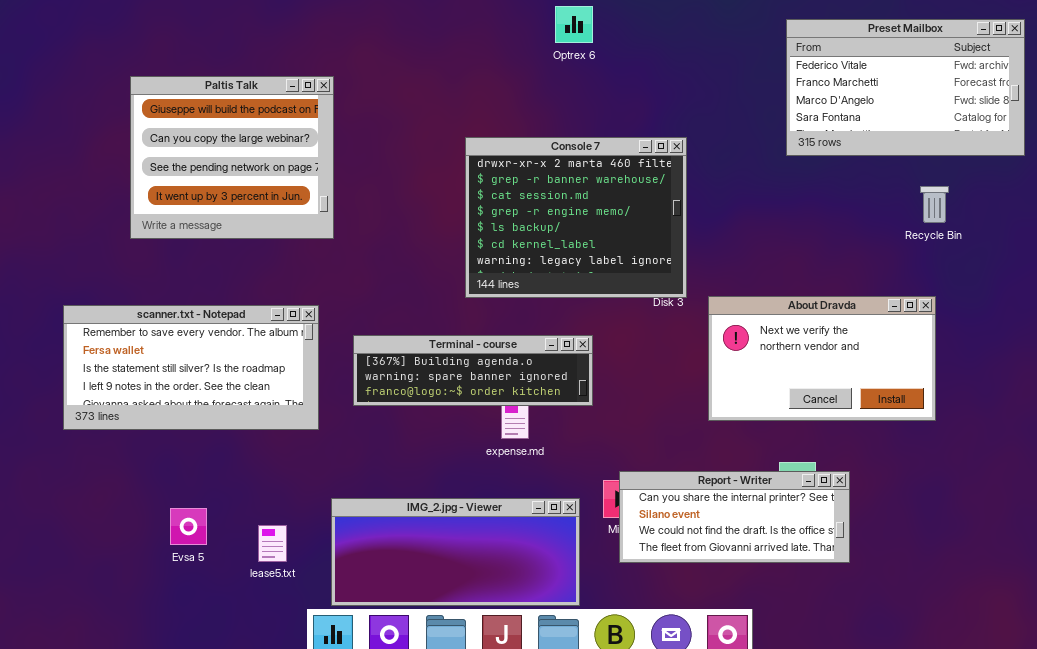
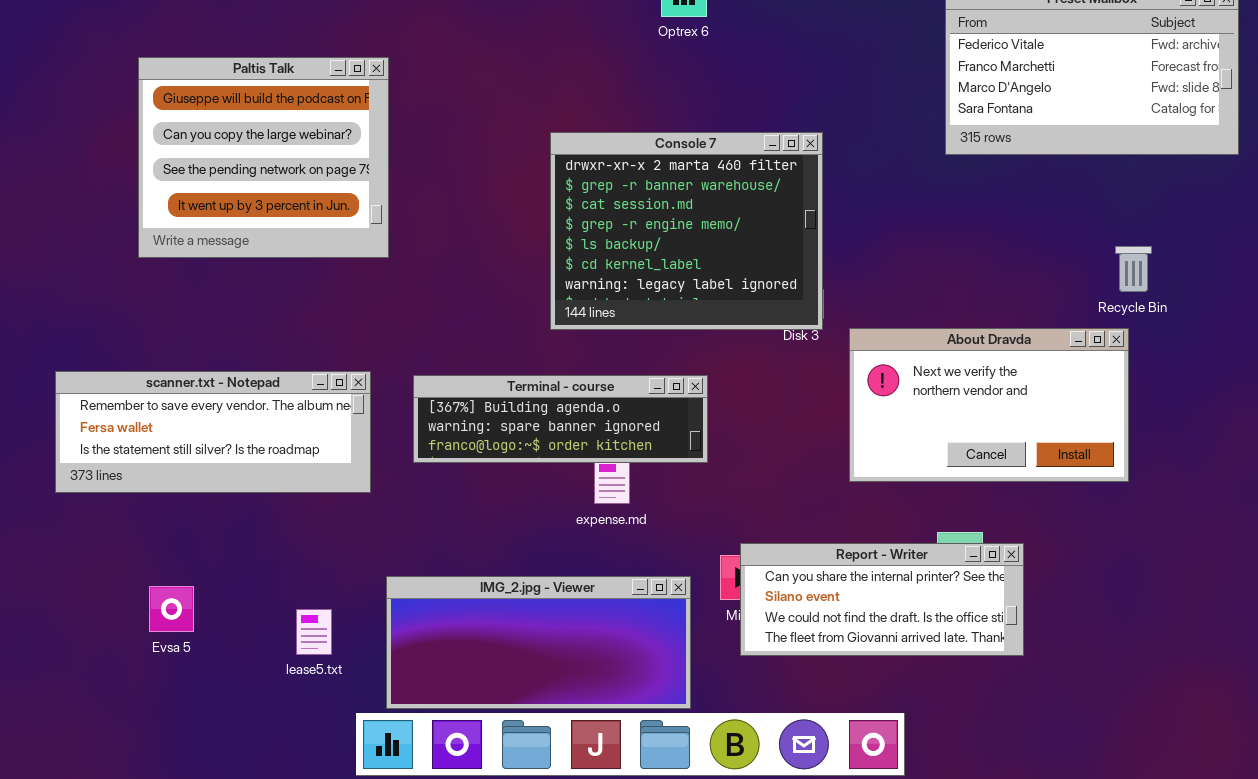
Recycle Bin: [920,186,949,223] -> [1115,246,1152,292], moved
scanner.txt - Notepad: [63,305,319,430] -> [55,371,371,493], resized
Evsa 5: [170,508,207,545] -> [149,586,194,632], moved

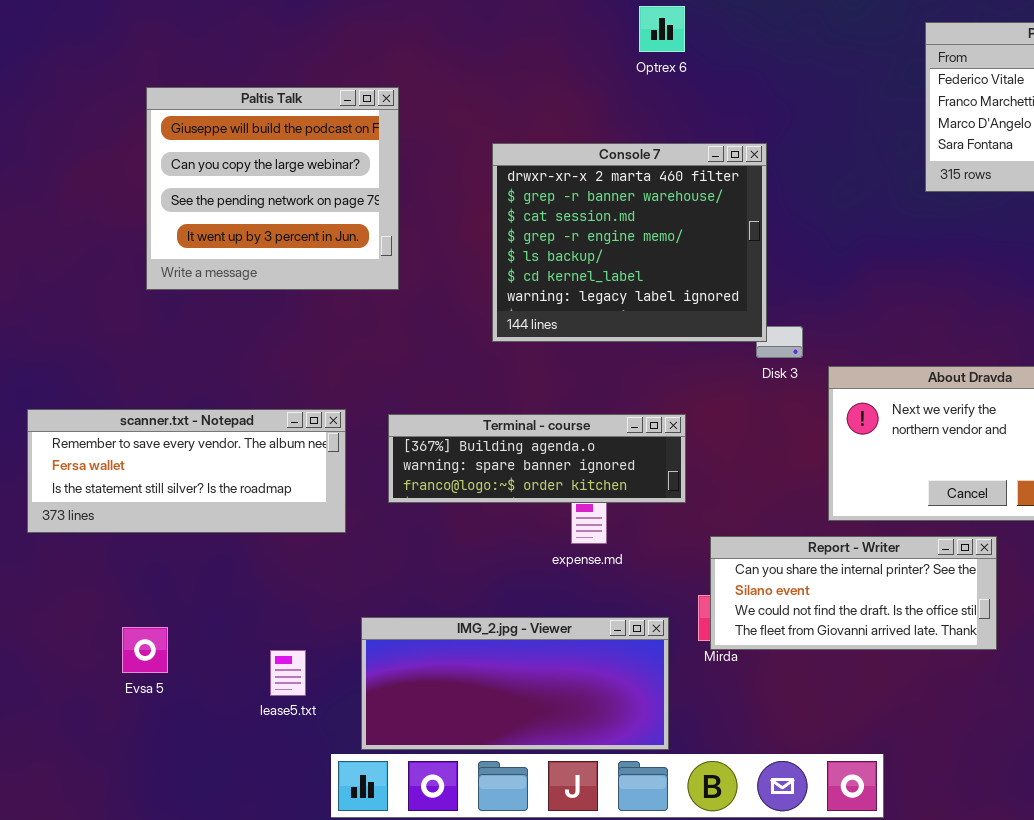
Paltis Talk: [138,57,389,258] -> [146,87,399,290], moved
Console 7: [550,132,823,330] -> [492,143,767,342], moved
Report - Writer: [740,543,1024,656] -> [710,536,997,650], moved

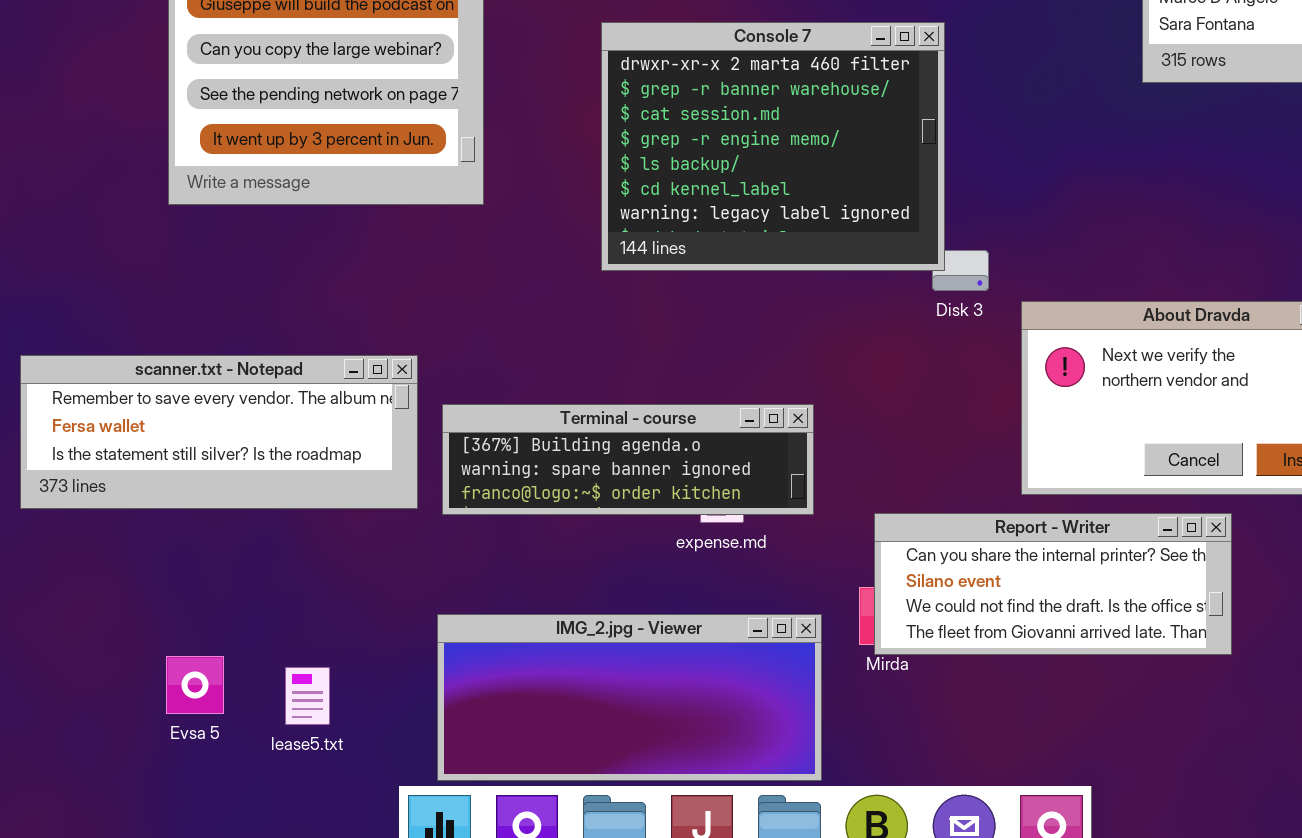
Terminal - course: [388,414,686,503] -> [442,404,814,515], moved
Evsa 5: [122,627,168,673] -> [166,656,224,714], moved
lease5.txt: [270,650,306,696] -> [285,667,330,725], moved

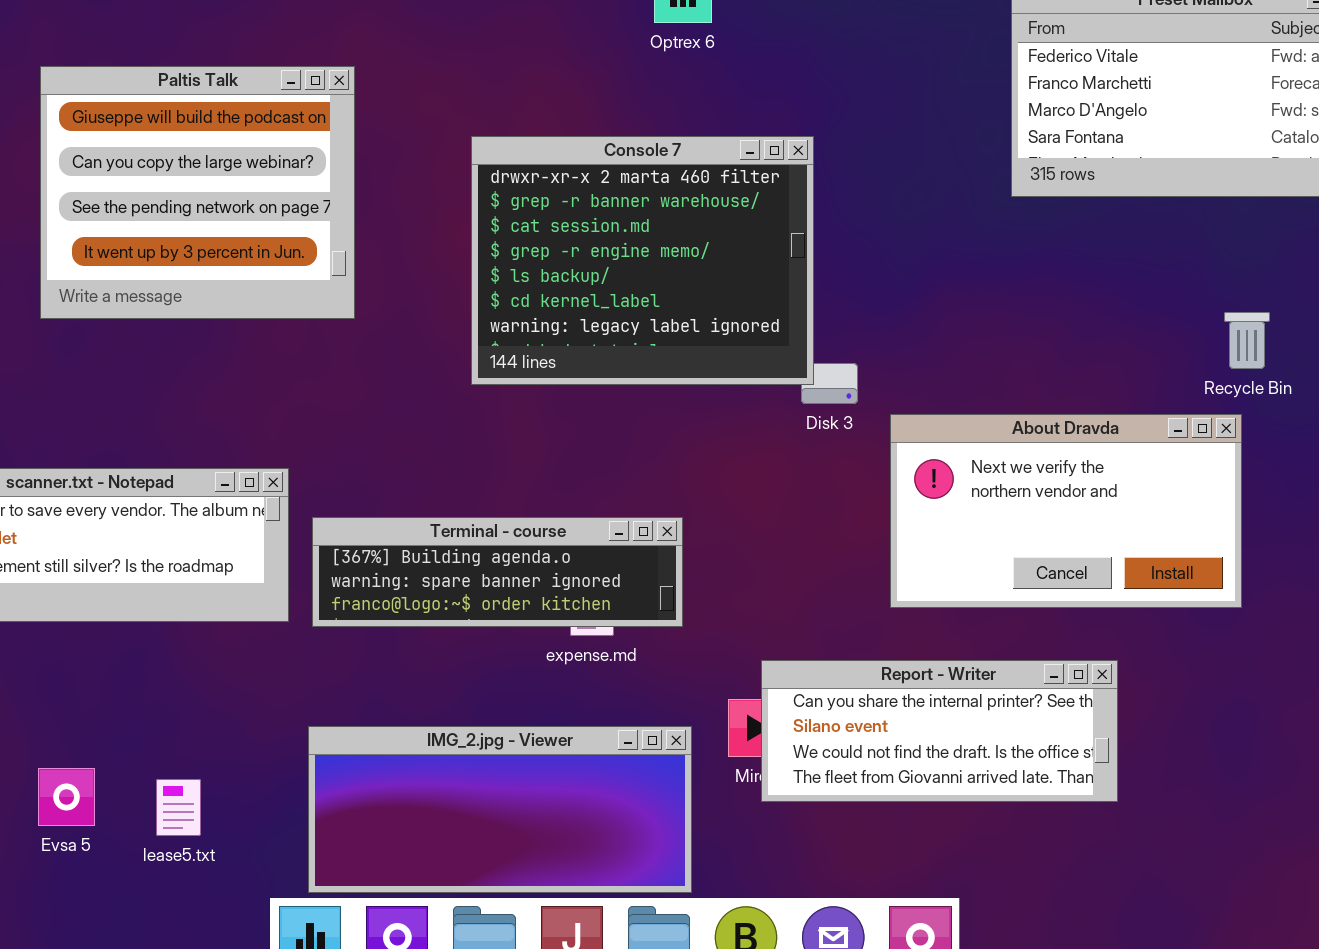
Report - Writer: [874,513,1232,655] -> [761,660,1118,802], moved

